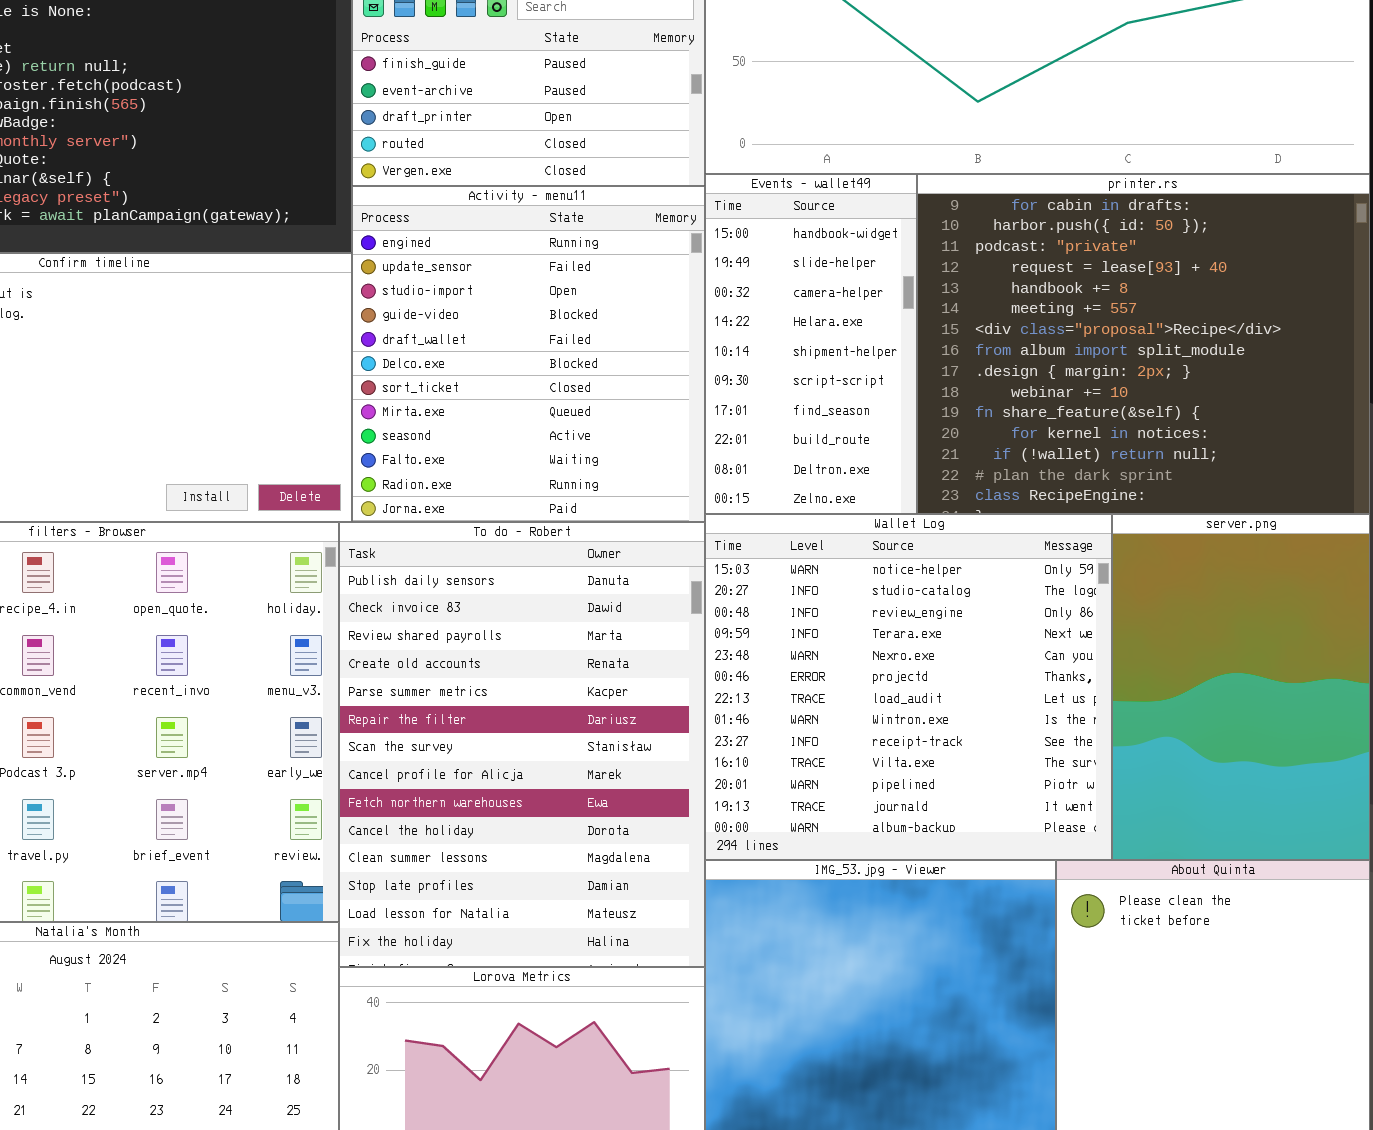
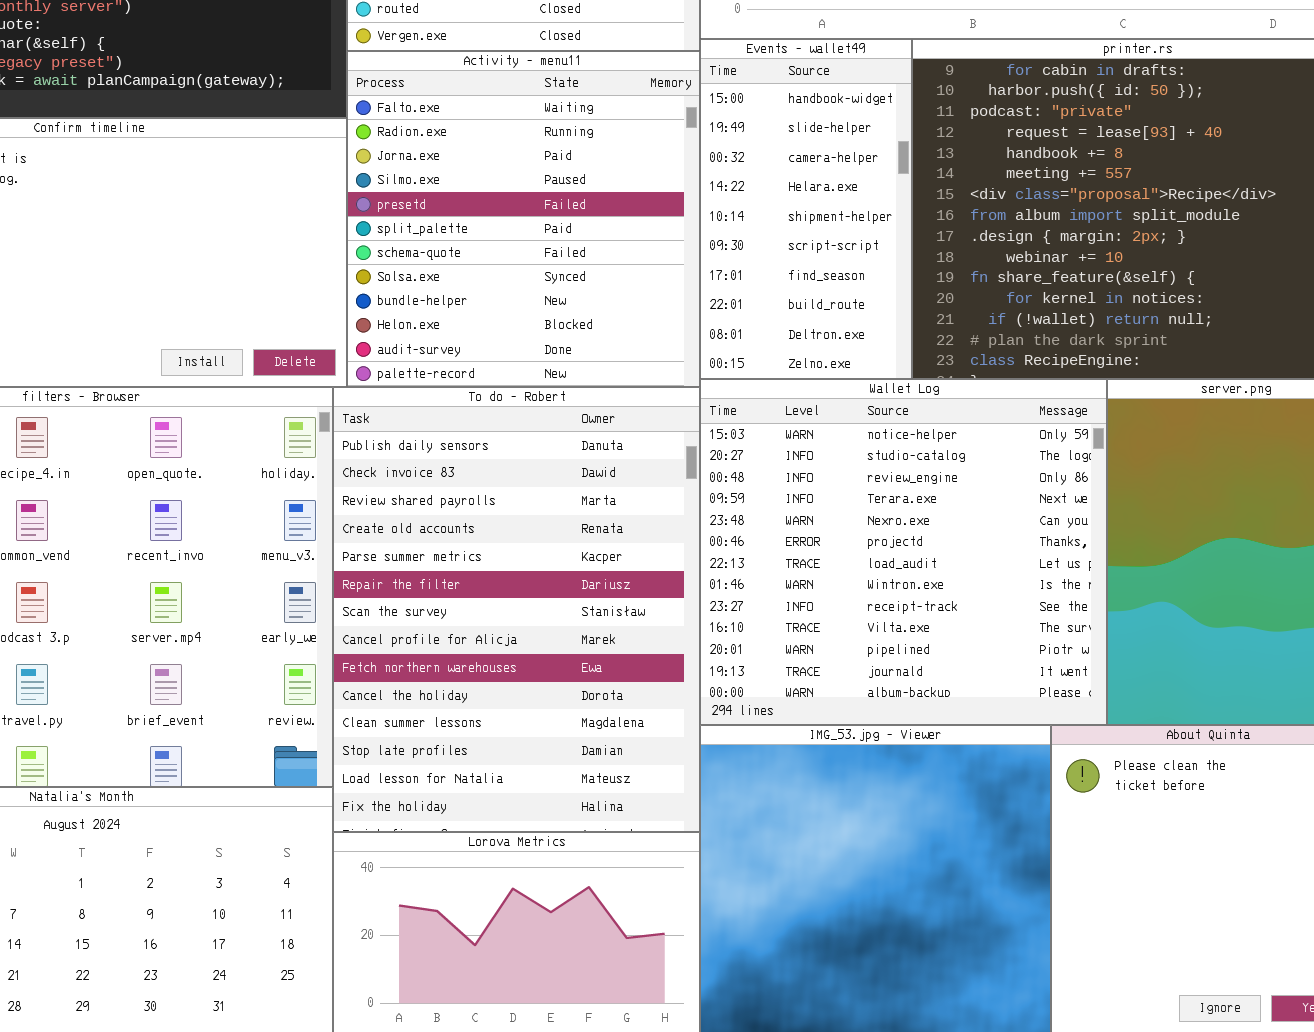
Activity - menu11: [352,186,705,522] -> [347,51,700,387], scrolled down 9 rows

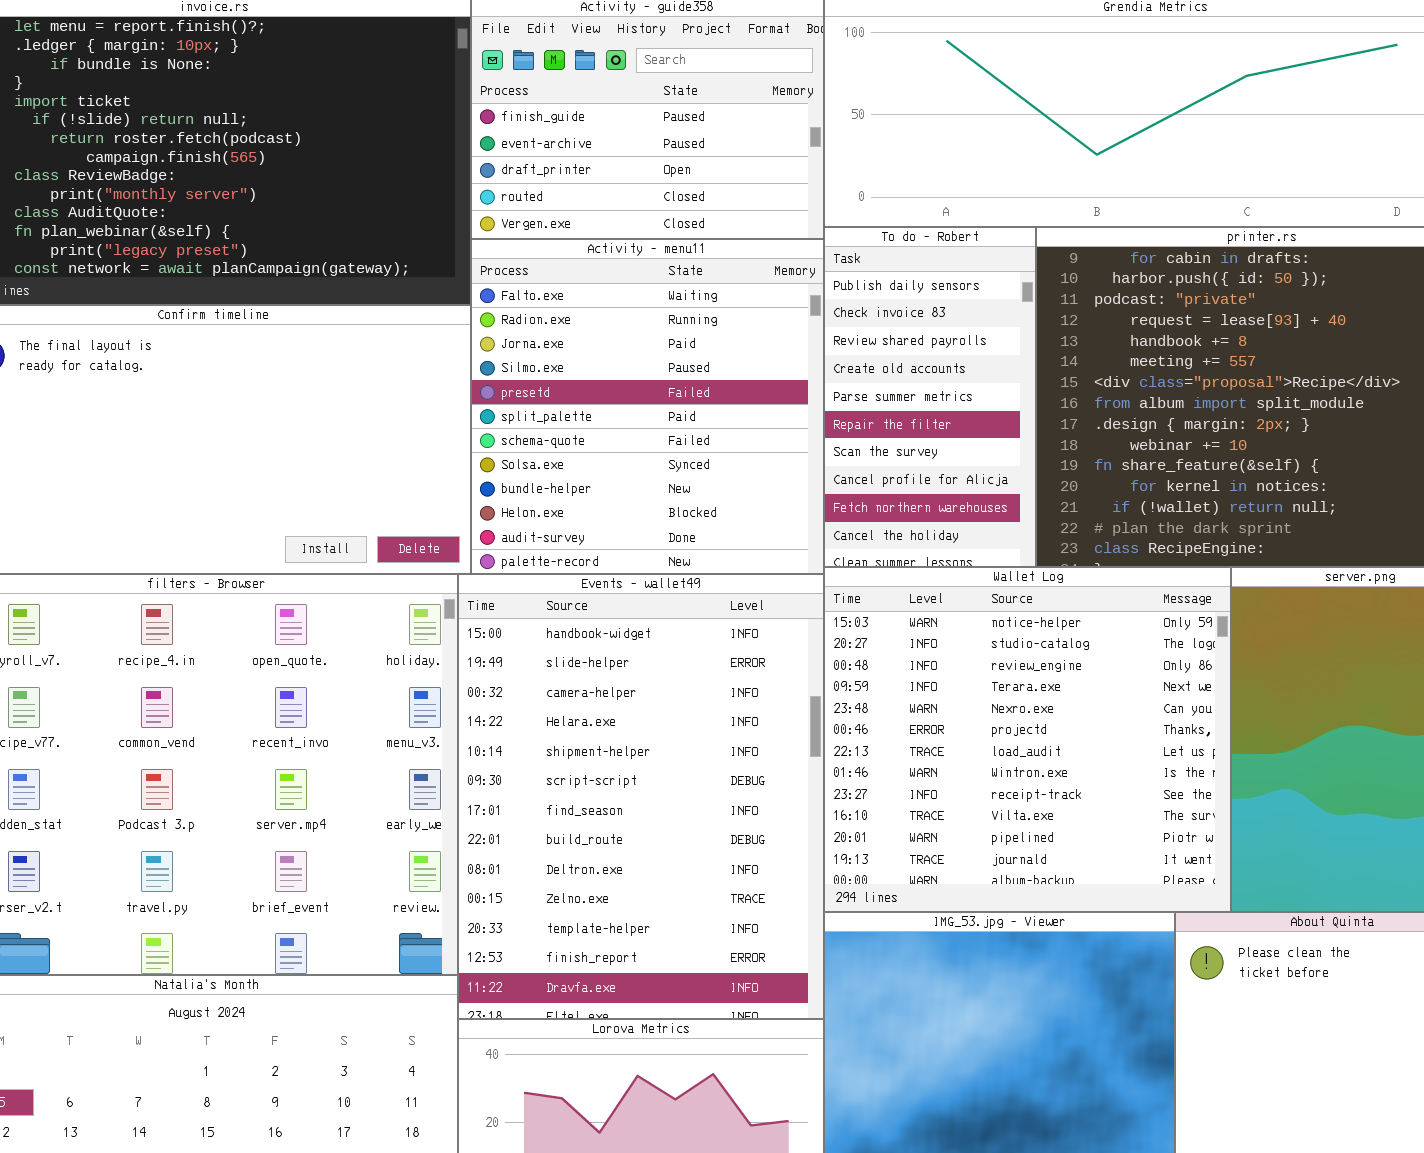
Events - wallet49: [700,39,912,379] -> [458,574,824,1019], moved, resized
To do - Robert: [333,387,700,832] -> [824,227,1036,567], moved, resized

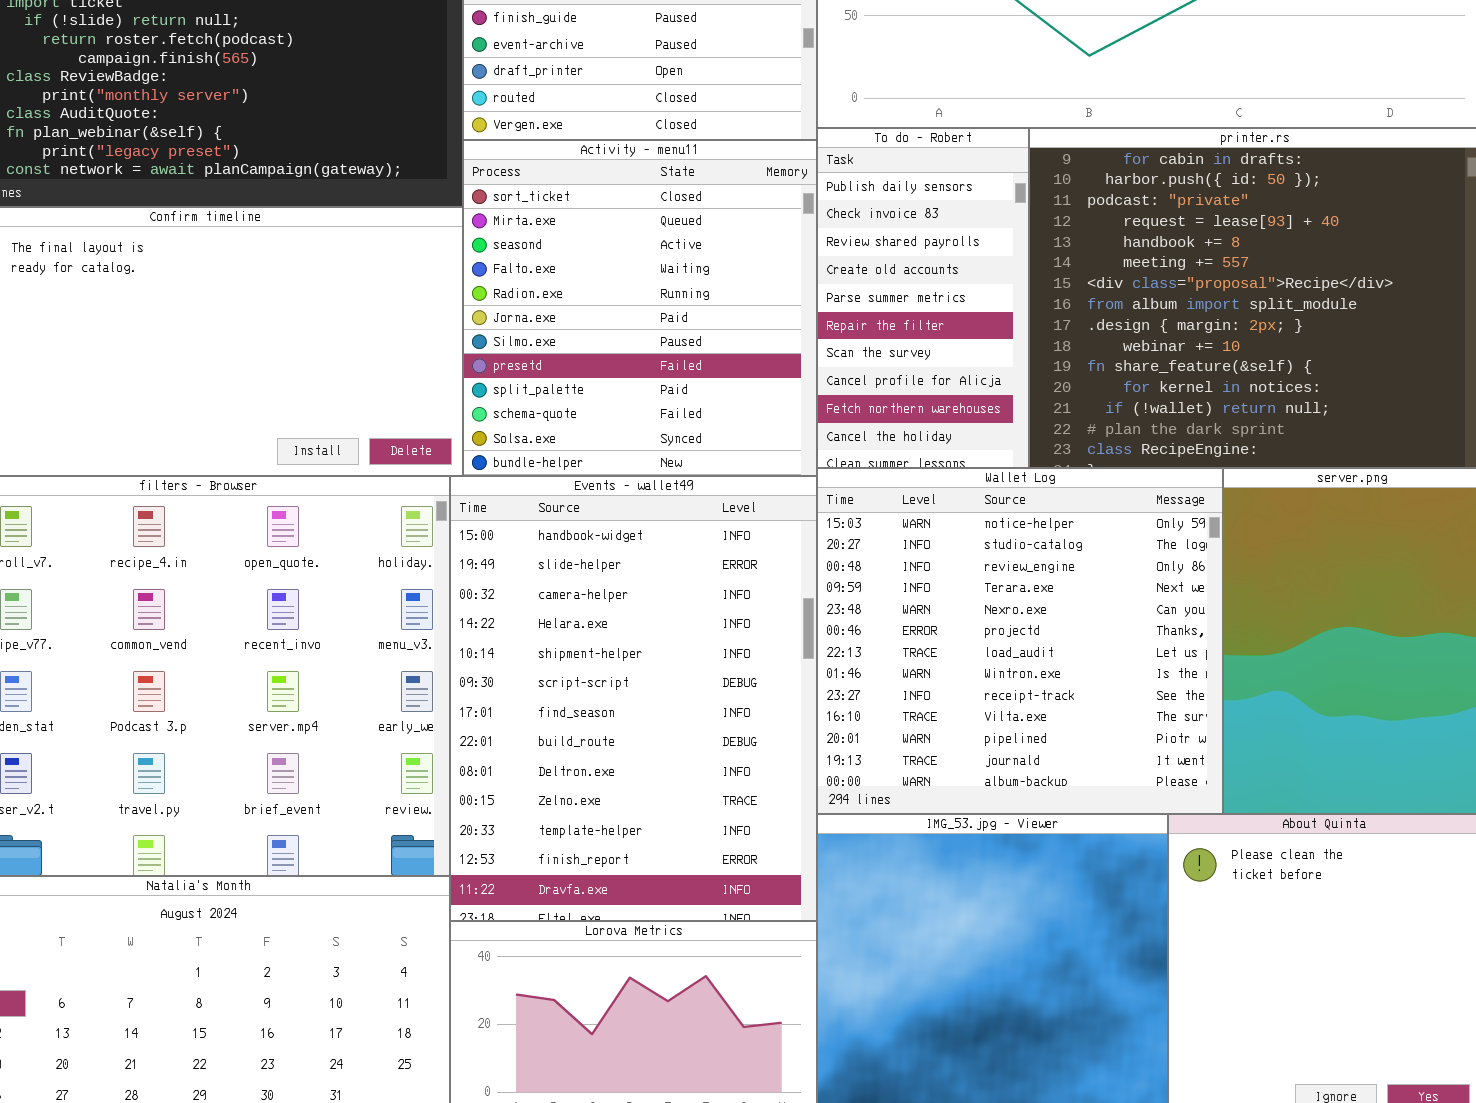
Activity - menu11: [471,239,824,574] -> [463,140,817,476], scrolled up 3 rows

